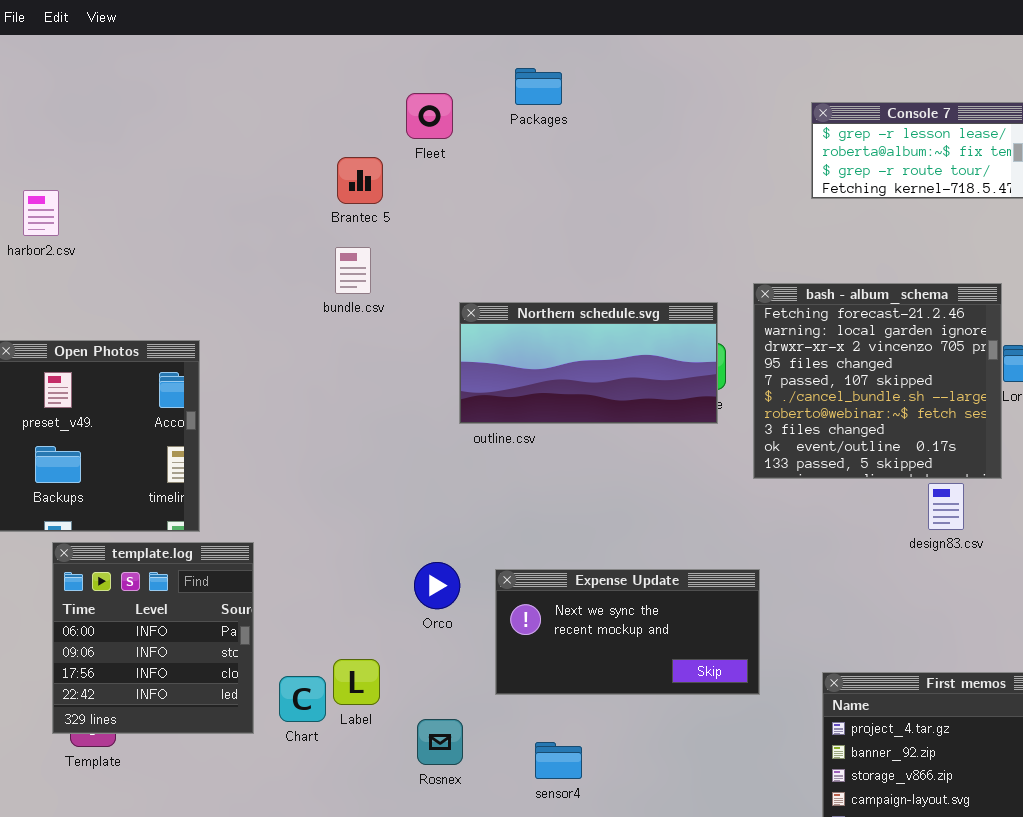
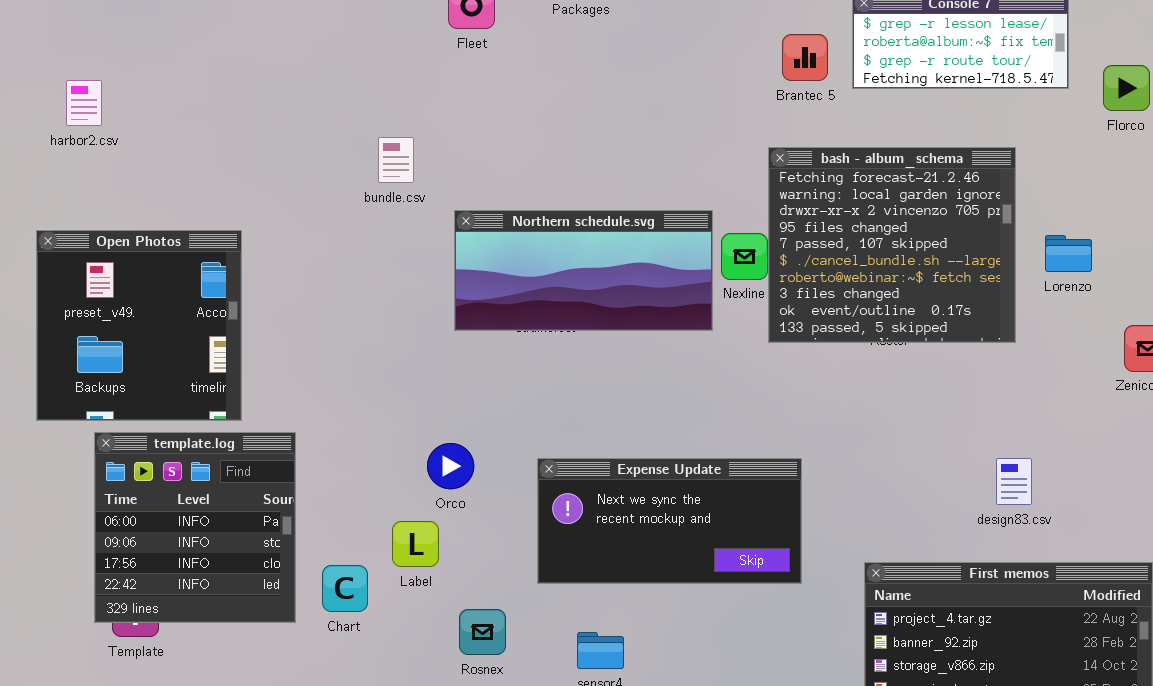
Brantec 5: [337,157,383,204] -> [782,34,828,81], moved
bash - album_schema: [753,283,1002,479] -> [768,147,1016,343], moved
Northern schedule.svg: [459,302,718,424] -> [454,210,713,331], moved
design83.csv: [928,483,964,530] -> [996,458,1032,505], moved
Orco: [414,562,460,609] -> [427,443,474,489], moved
Label: [333,659,380,705] -> [392,521,439,567], moved

